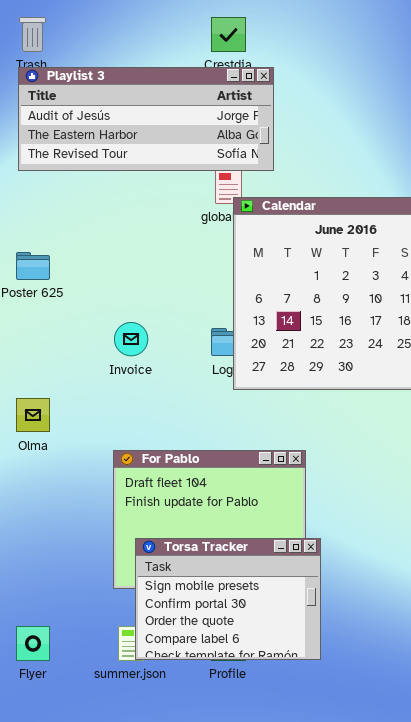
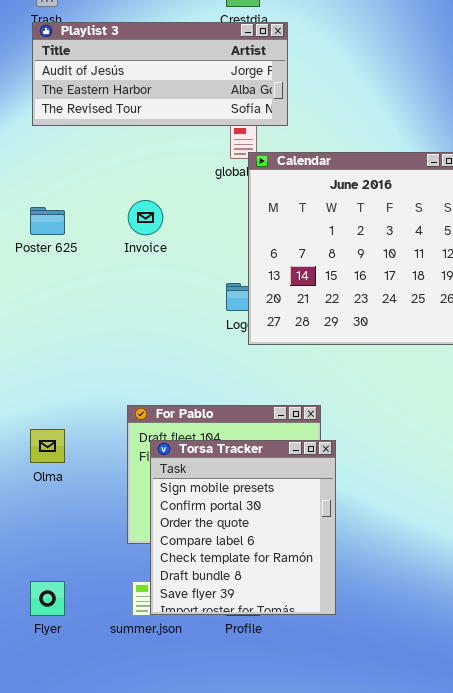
Invoice: [114,322,148,356] -> [128,200,163,235], moved
Olma: [16,398,50,432] -> [30,429,65,463], moved
Torsa Tracker: [135,538,321,660] -> [150,440,336,615], resized

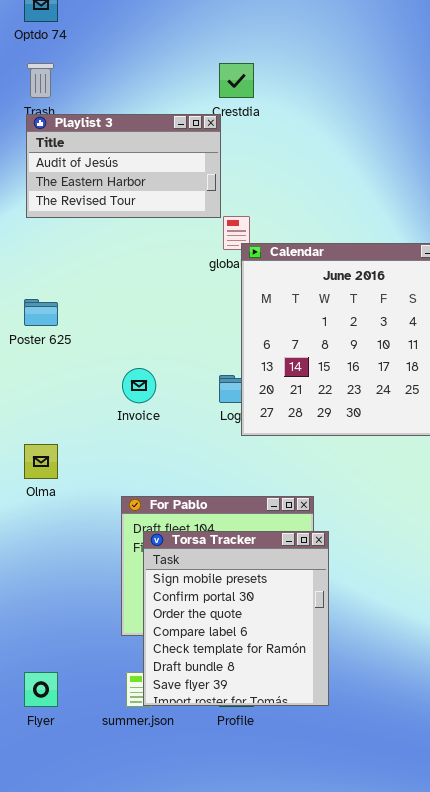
Playlist 3: [32,22,288,126] -> [26,114,221,218], resized
Invoice: [128,200,163,235] -> [122,368,156,403], moved
Olma: [30,429,65,463] -> [24,444,58,479], moved

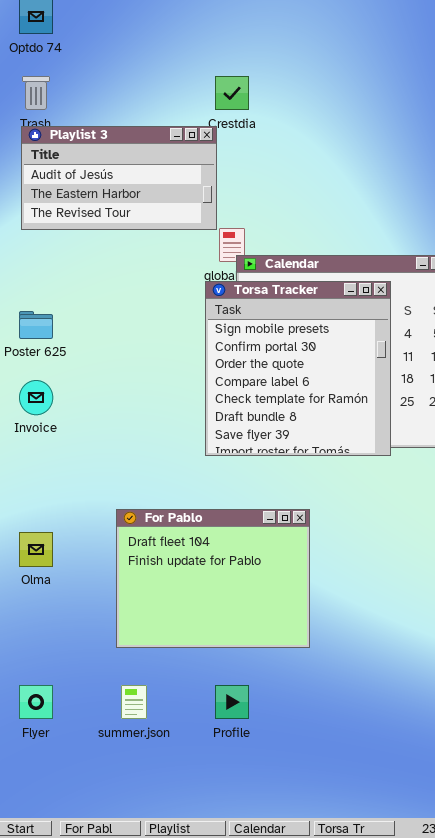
Invoice: [122,368,156,403] -> [19,380,53,415], moved
Olma: [24,444,58,479] -> [19,532,53,567], moved
Torsa Tracker: [143,531,329,706] -> [205,281,391,456], moved

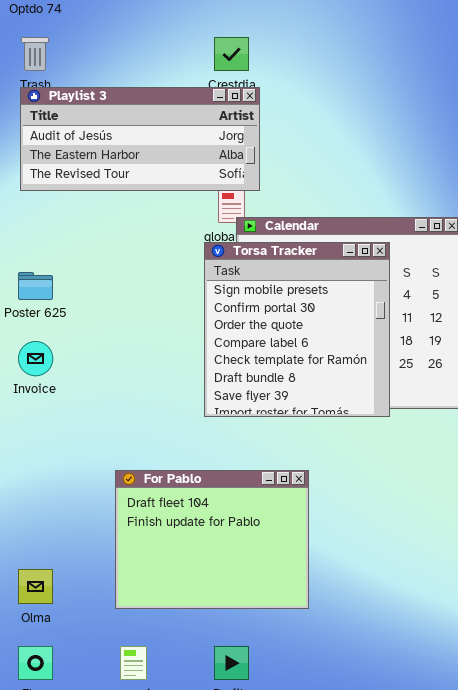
Playlist 3: [21,126,217,230] -> [20,87,260,191], resized
Olma: [19,532,53,567] -> [18,569,53,604], moved

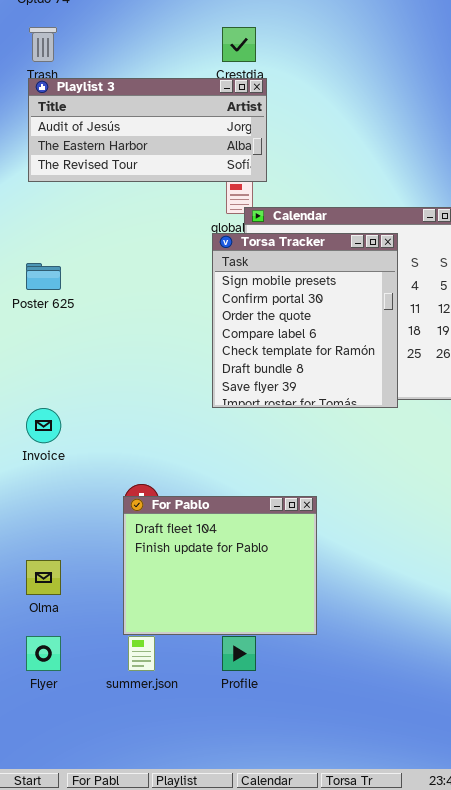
Invoice: [18,341,53,376] -> [26,408,61,443], moved
For Pablo: [115,470,309,609] -> [123,496,317,635], moved

